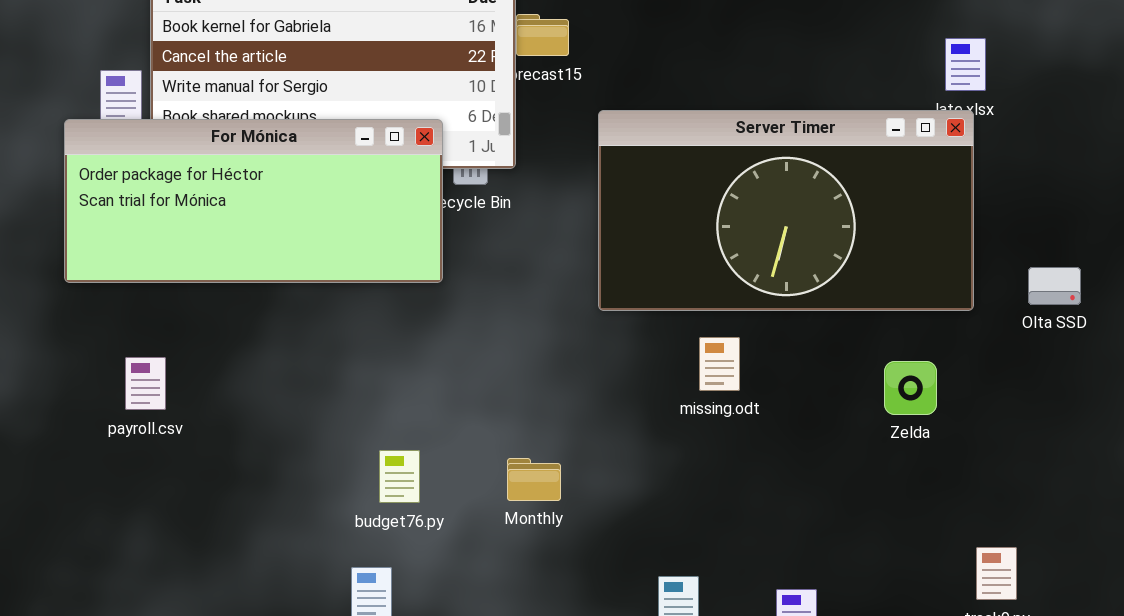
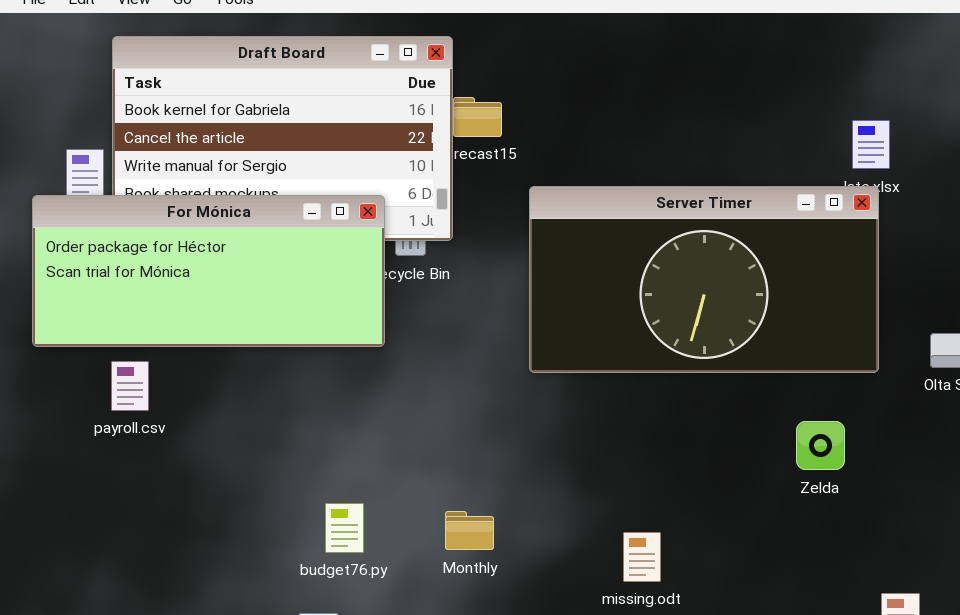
missing.odt: [699,337,740,391] -> [623,532,661,582], moved
payroll.csv: [125,357,166,410] -> [111,361,149,411], moved

